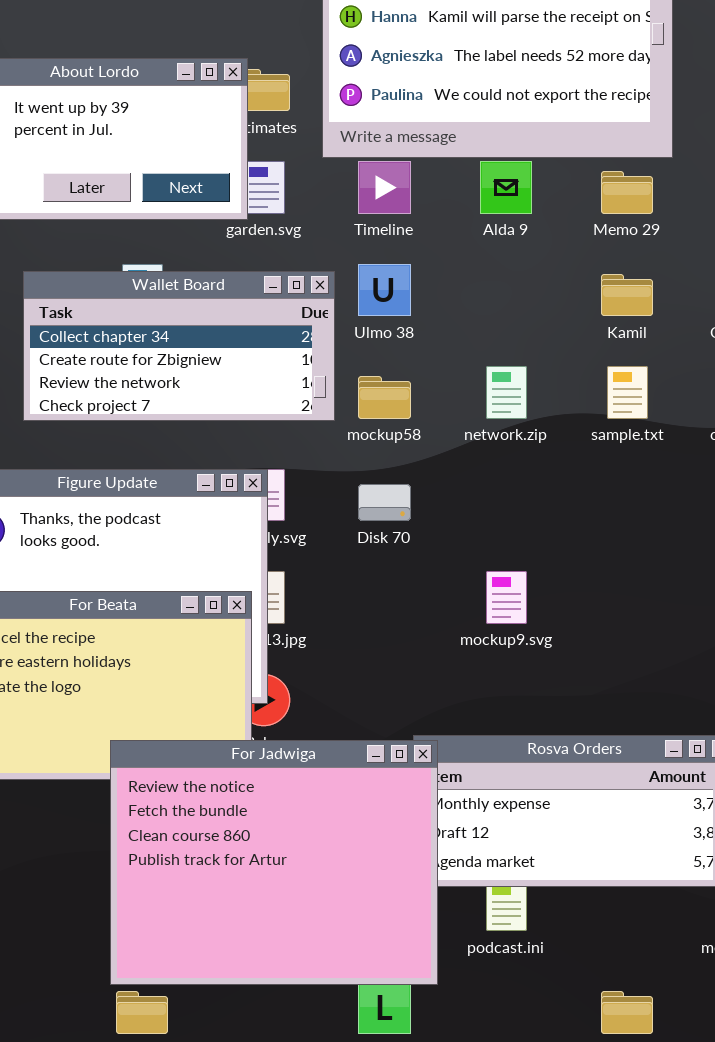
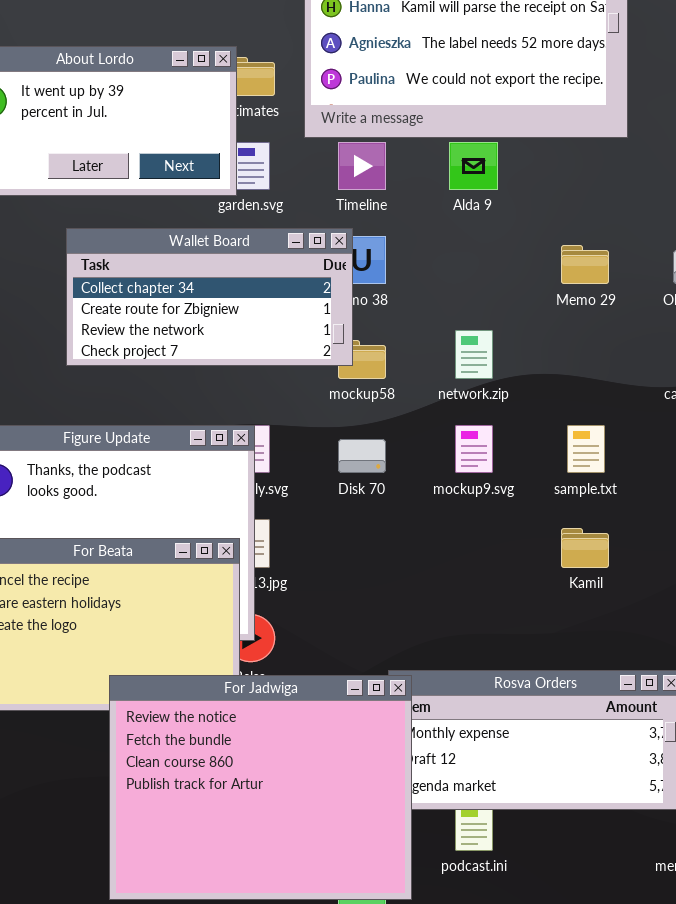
Memo 29: [601,171,653,214] -> [561,245,609,284], moved
Wallet Board: [23,271,335,421] -> [66,228,353,366], moved
Kamil: [601,274,653,316] -> [561,528,609,568], moved
sample.txt: [607,366,648,419] -> [567,425,605,473], moved
mockup9.svg: [486,571,527,624] -> [455,425,493,473], moved

